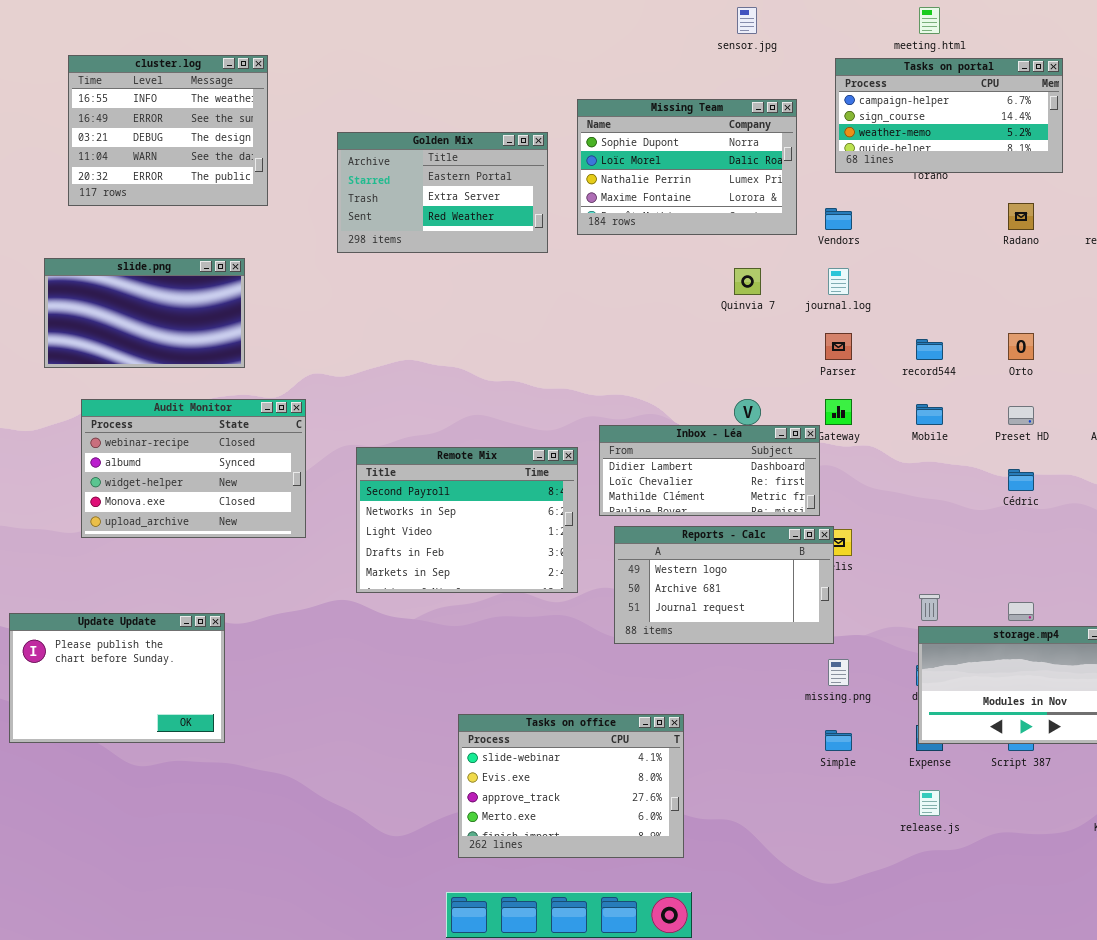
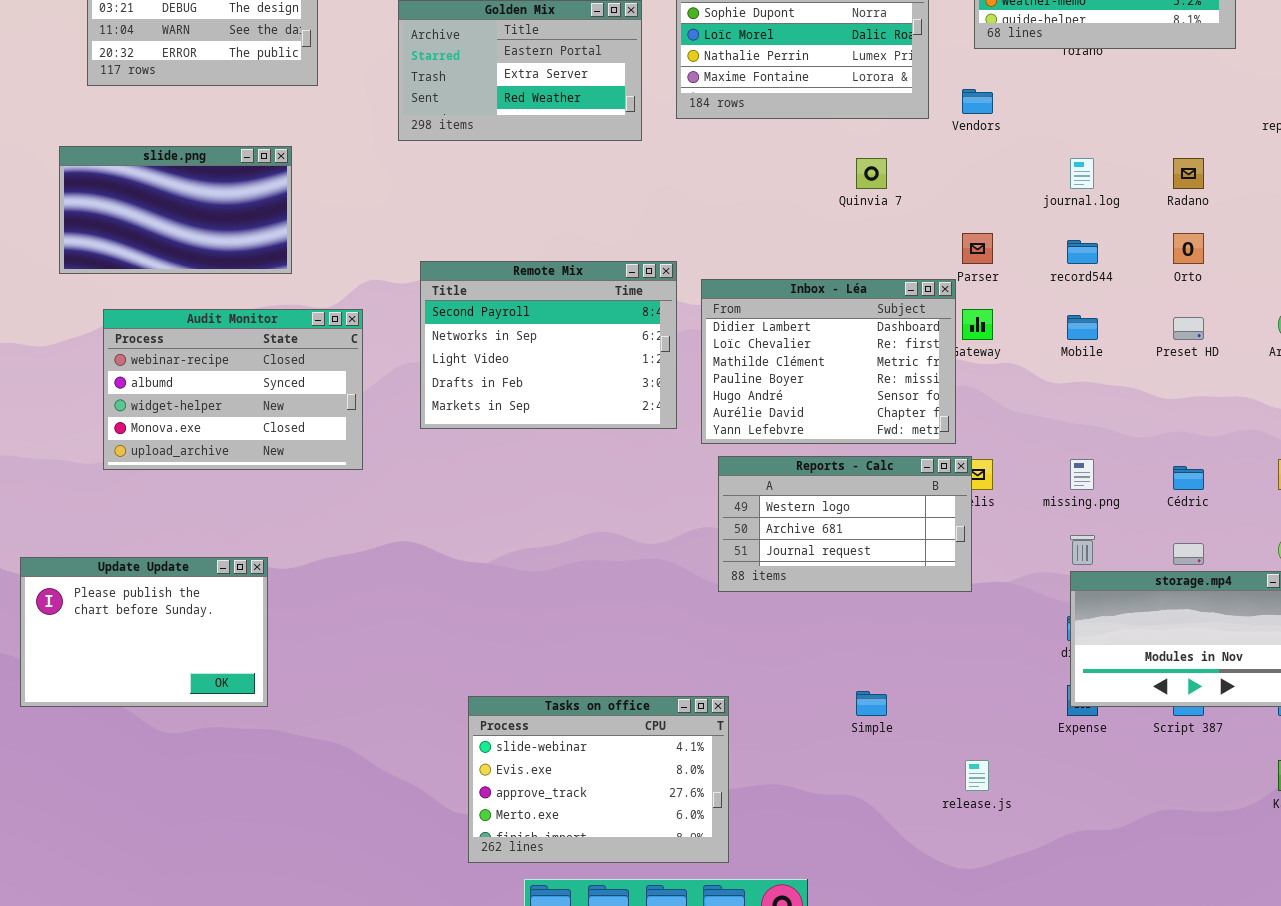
Radano: [1008,203,1034,230] -> [1173,158,1204,189], moved
journal.log: [828,268,849,295] -> [1070,158,1094,189], moved
Inbox - Léa: [599,425,820,516] -> [701,279,956,444], resized
Remote Mix: [356,447,578,593] -> [420,261,677,429], moved
Cédric: [1008,469,1034,491] -> [1173,466,1204,490], moved
missing.png: [828,659,849,686] -> [1070,459,1094,490], moved
Tasks on office: [458,714,684,858] -> [468,696,729,863], moved
Simple: [825,730,852,751] -> [856,691,887,716], moved
release.js: [919,790,940,816] -> [965,760,989,791], moved

